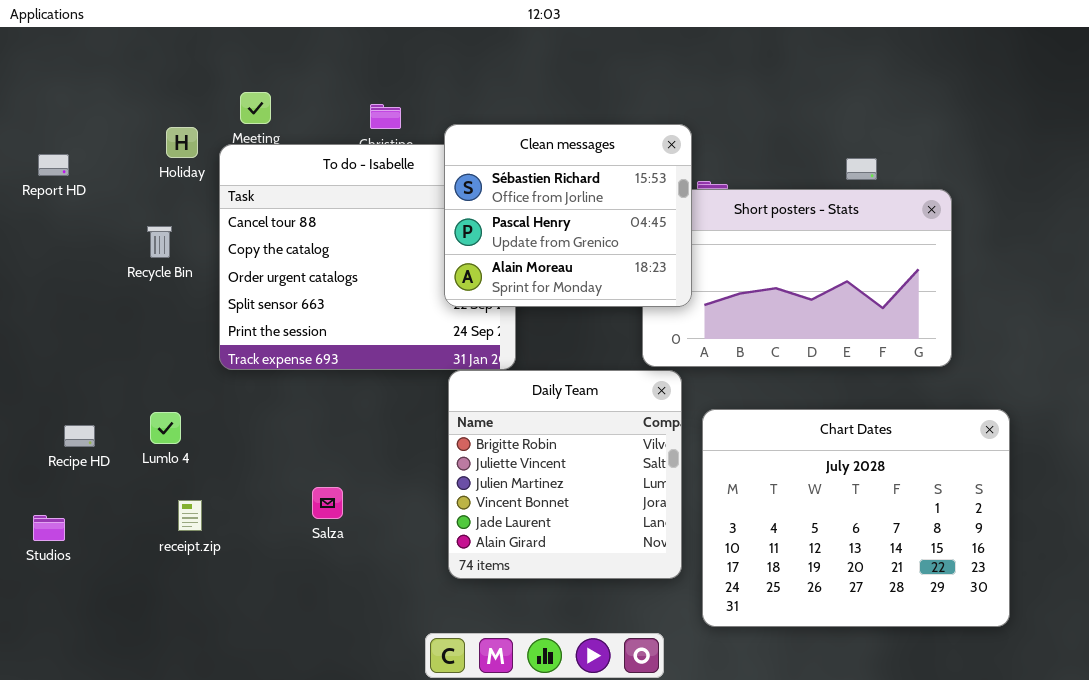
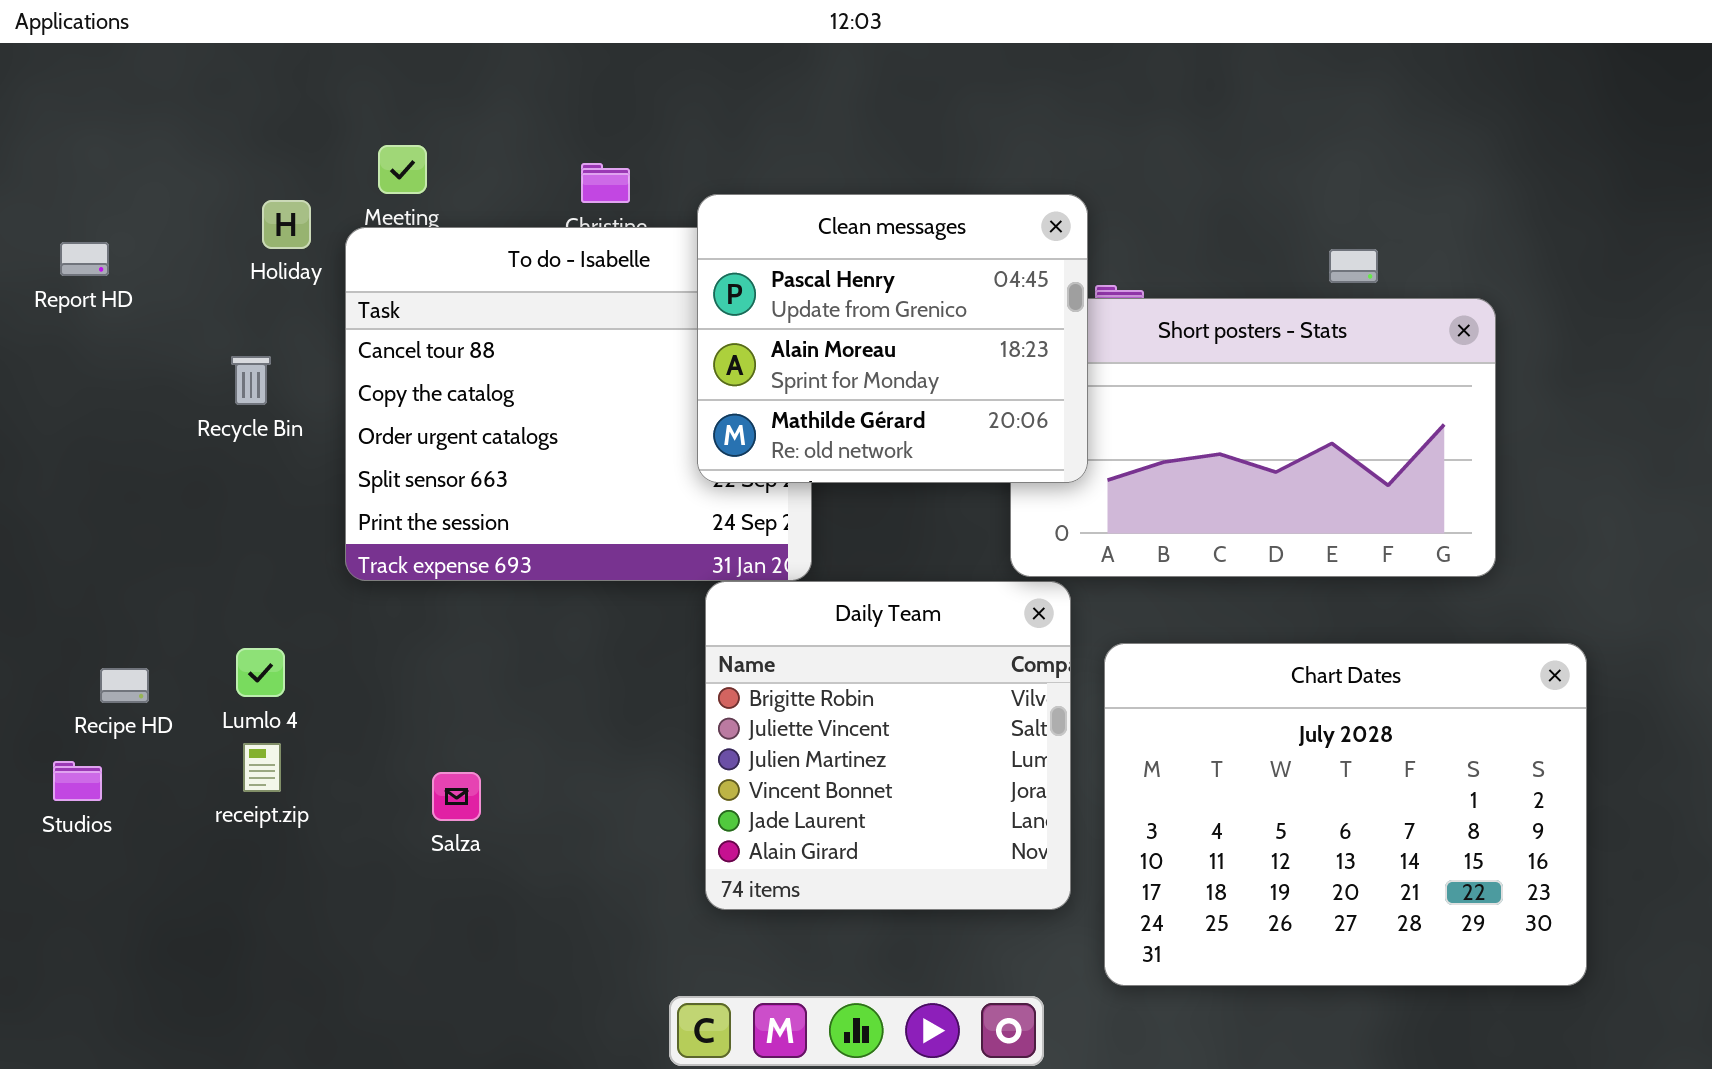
Clean messages: [444,124,692,307] -> [697,194,1088,483], scrolled down 1 row
Salza: [312,487,343,519] -> [432,772,481,821], moved
receipt.zip: [178,500,202,531] -> [243,743,281,792], moved
Studios: [33,515,65,541] -> [53,761,102,801], moved

